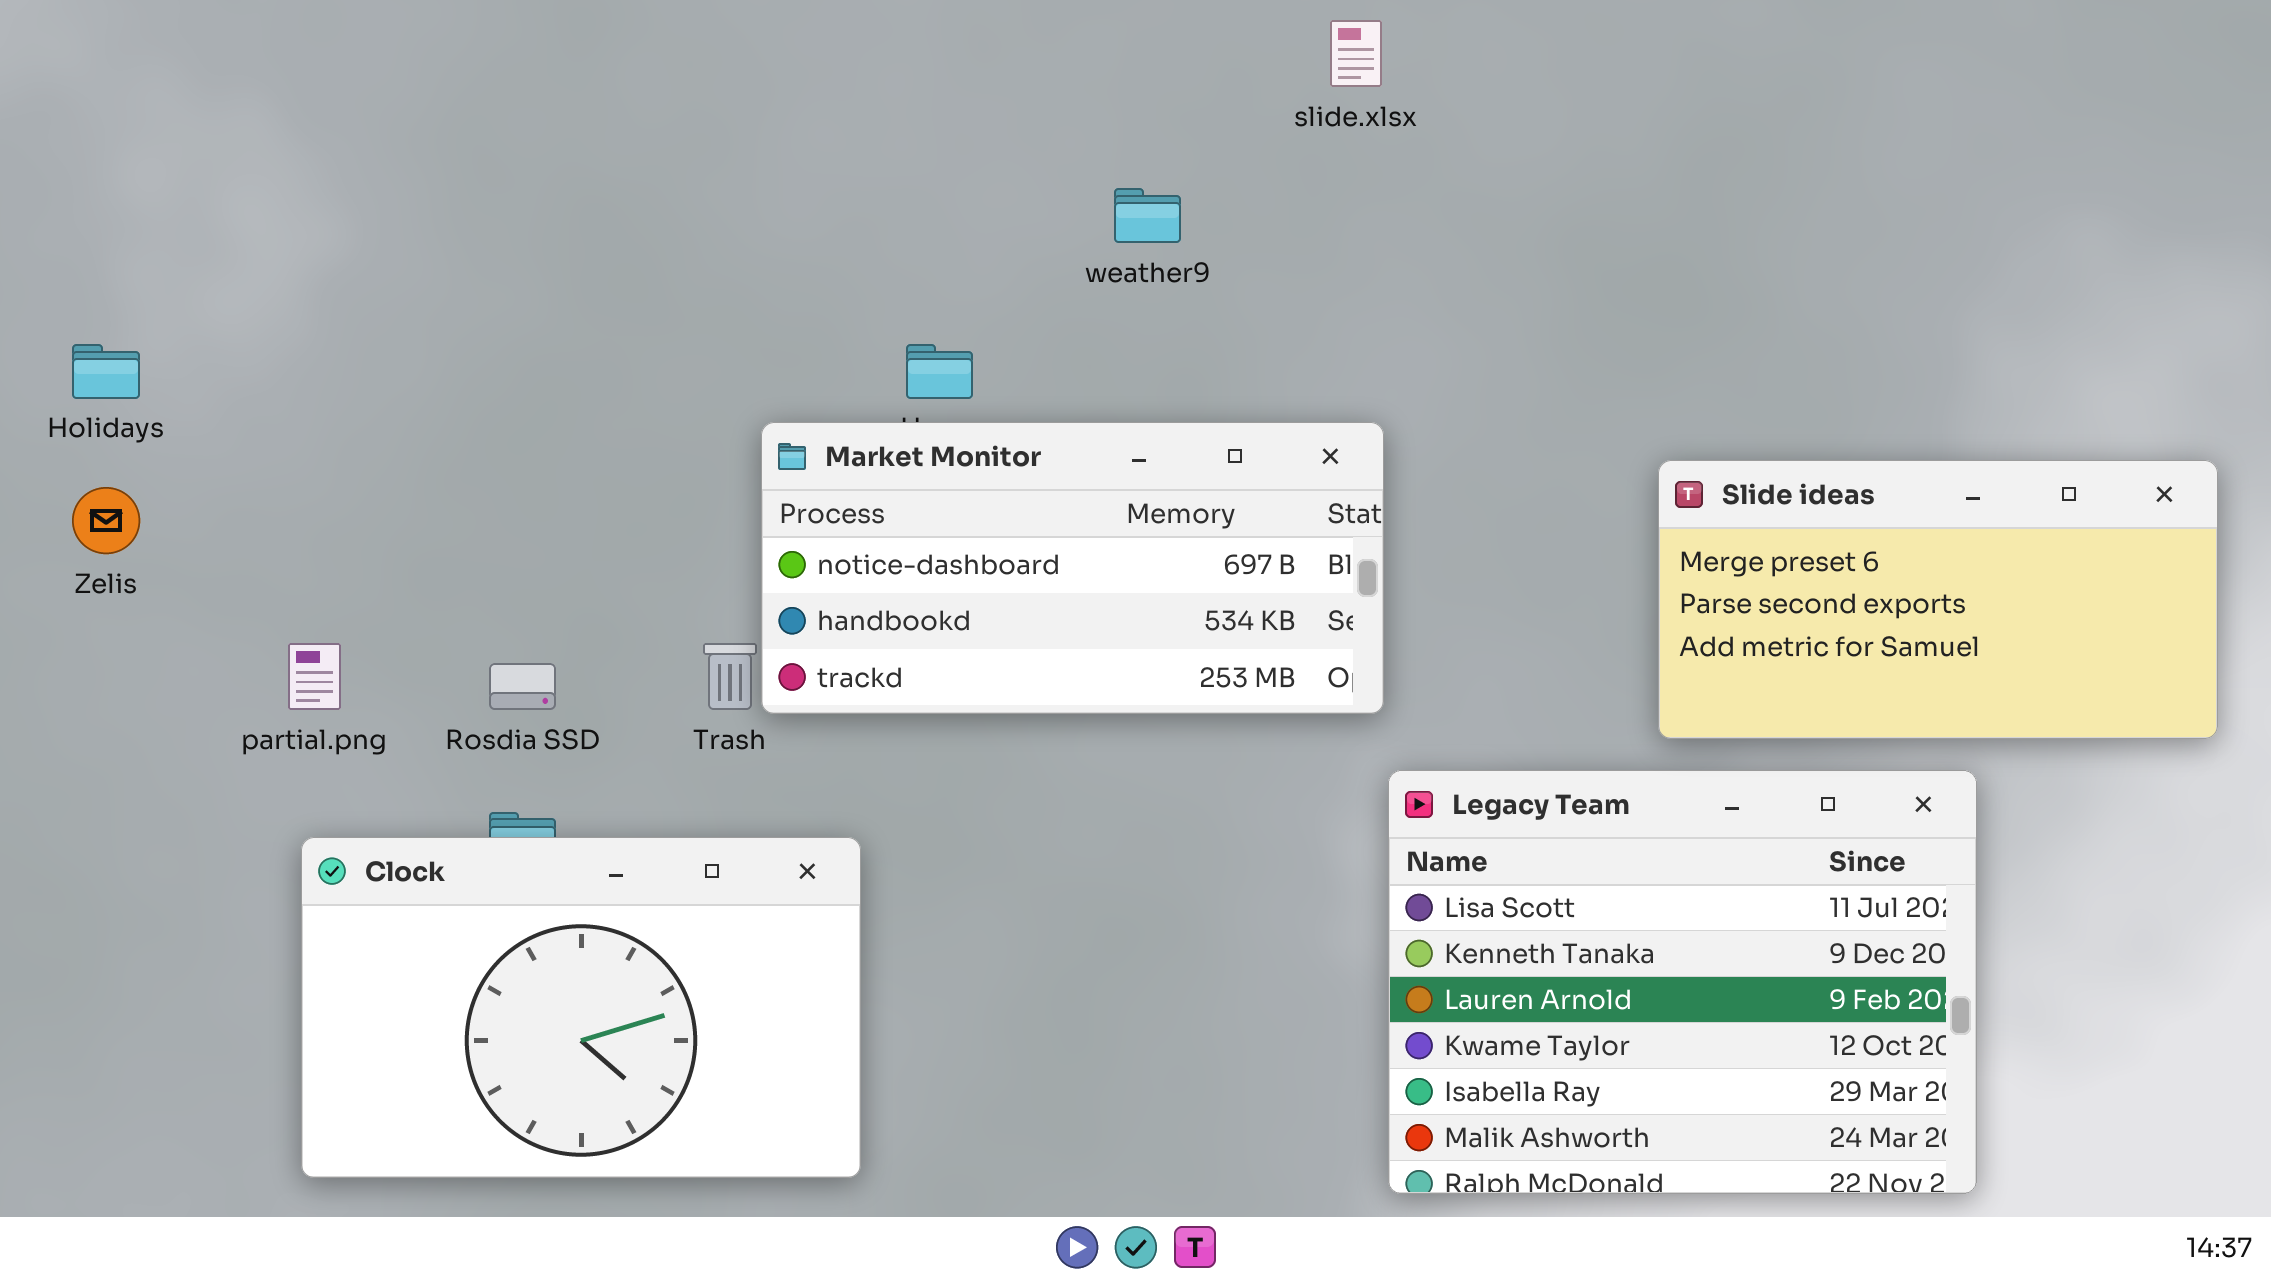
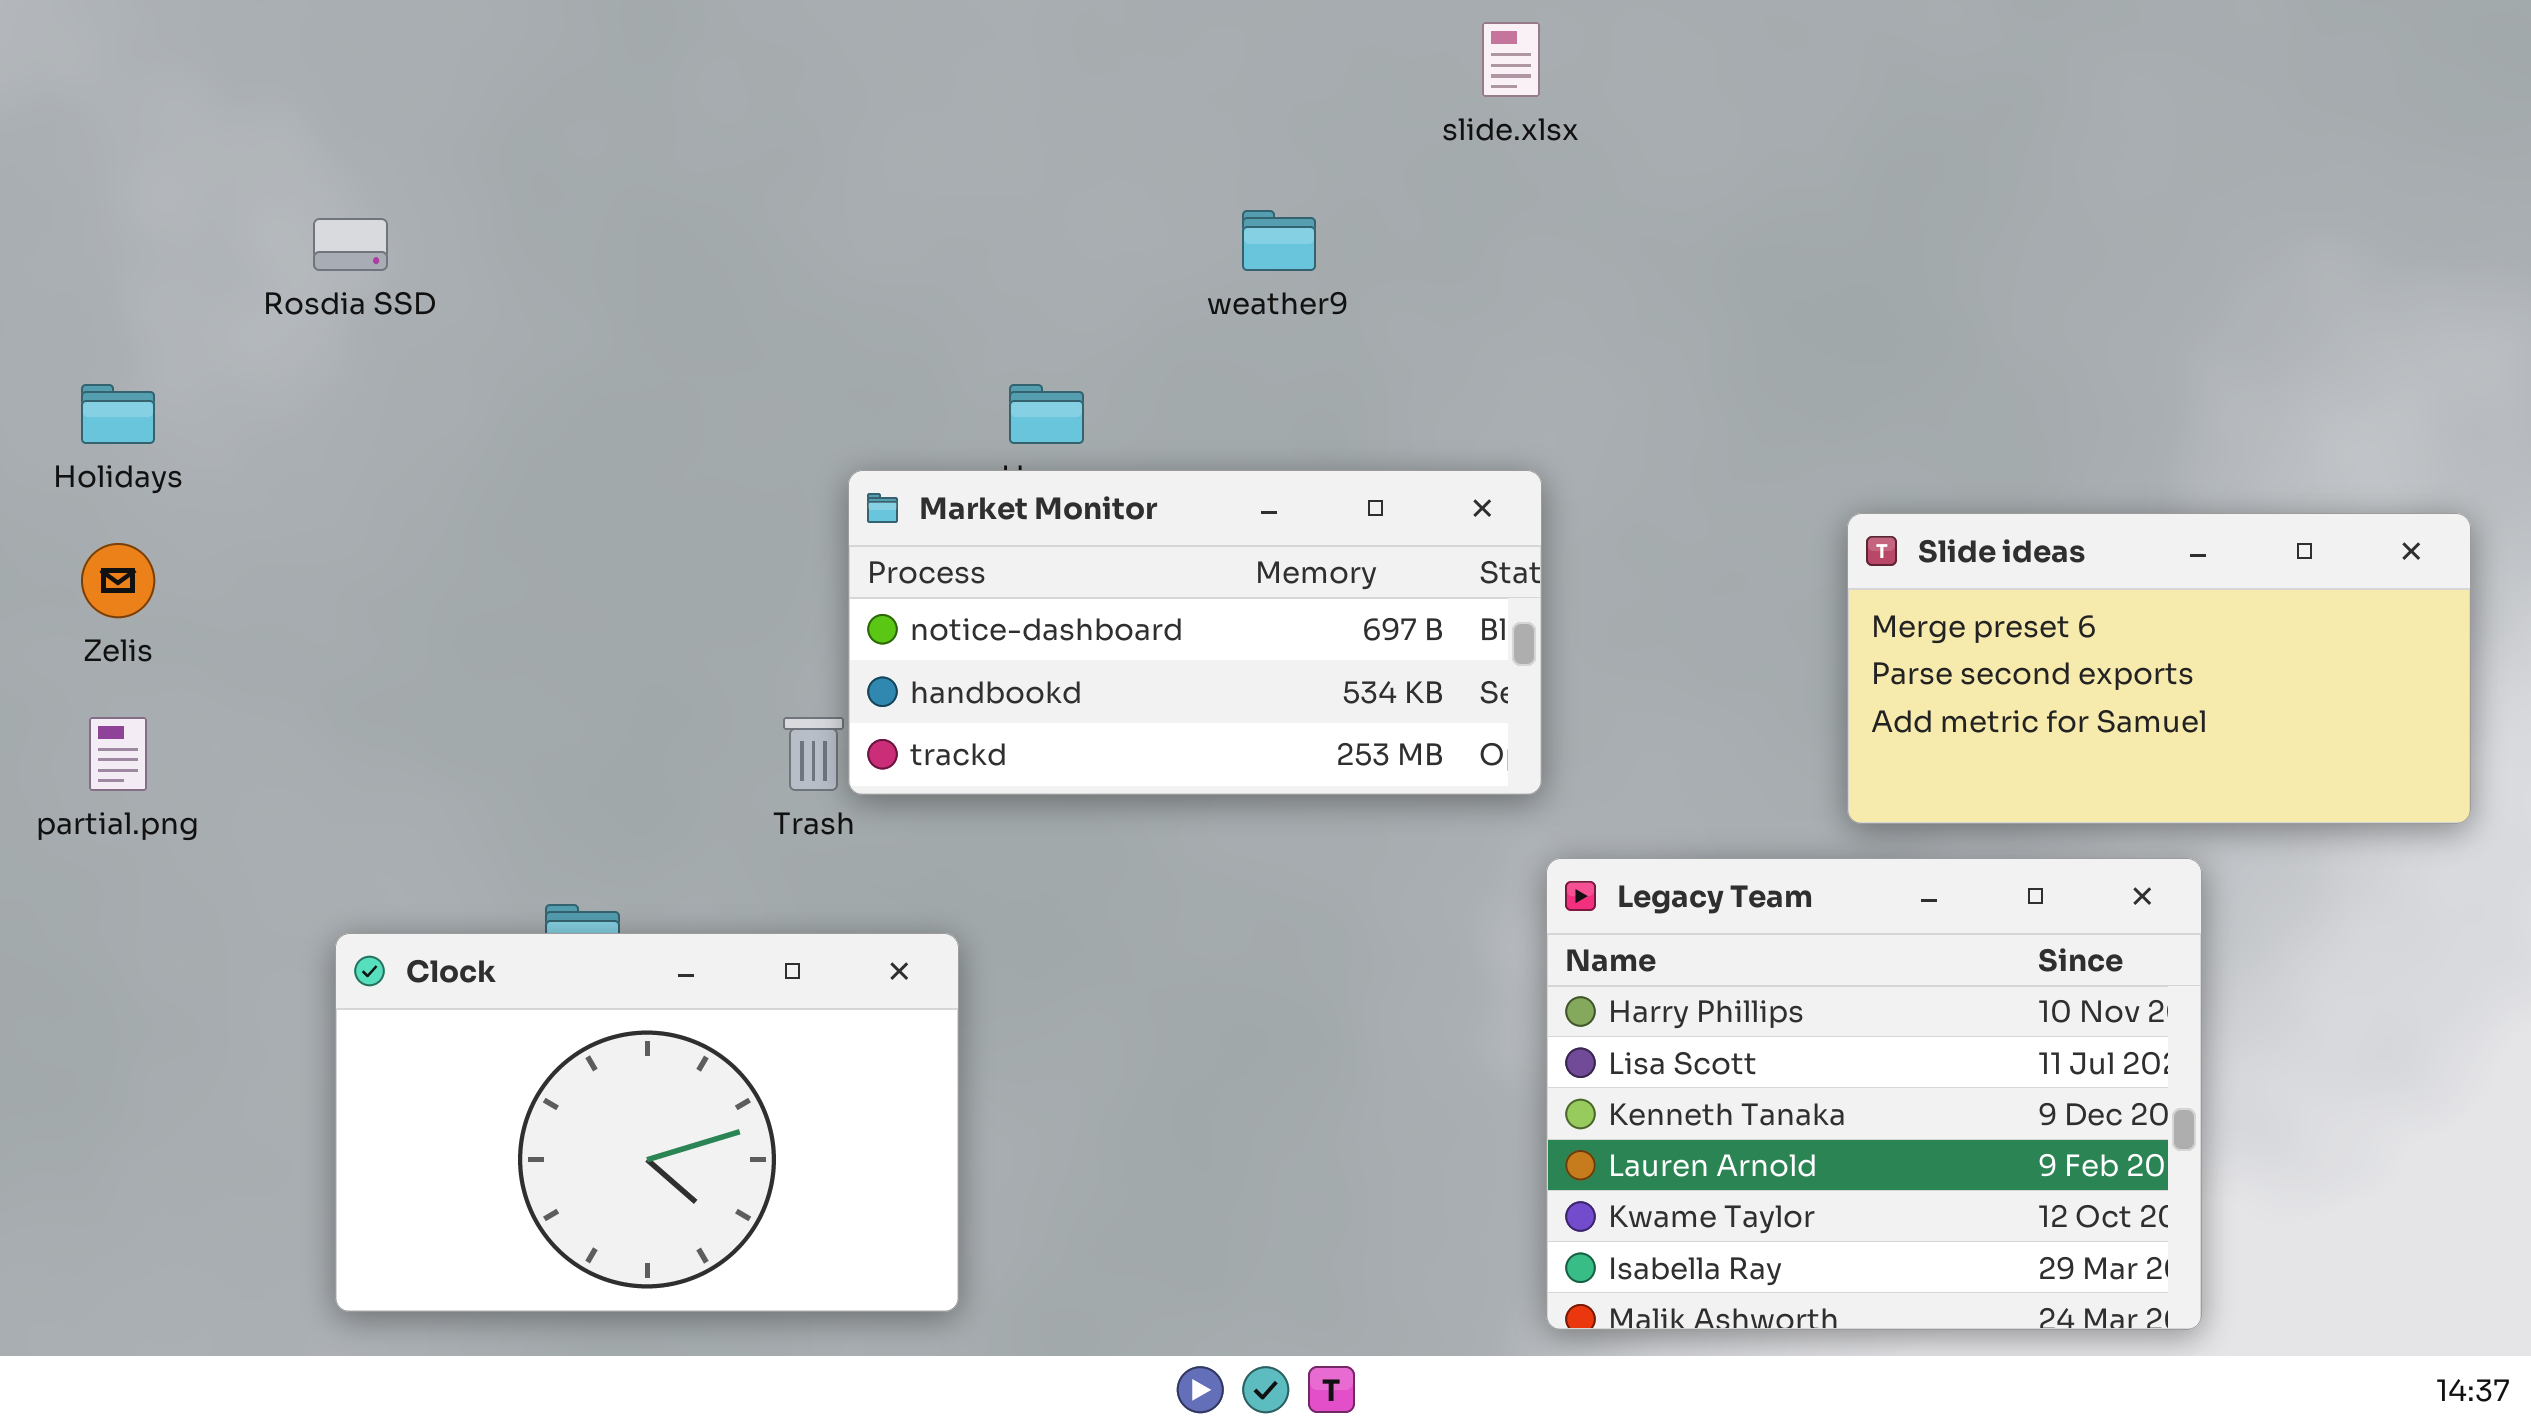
partial.png: [288,643,341,710] -> [89,717,147,791], moved
Rosdia SSD: [489,663,556,710] -> [313,218,388,271], moved
Legacy Team: [1388,770,1977,1194] -> [1546,858,2202,1330], scrolled up 1 row

